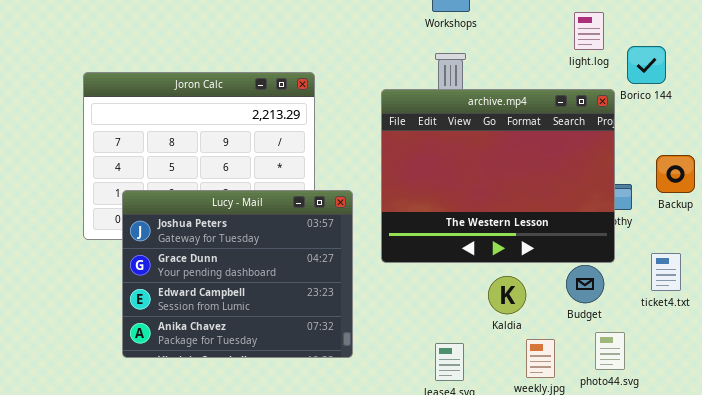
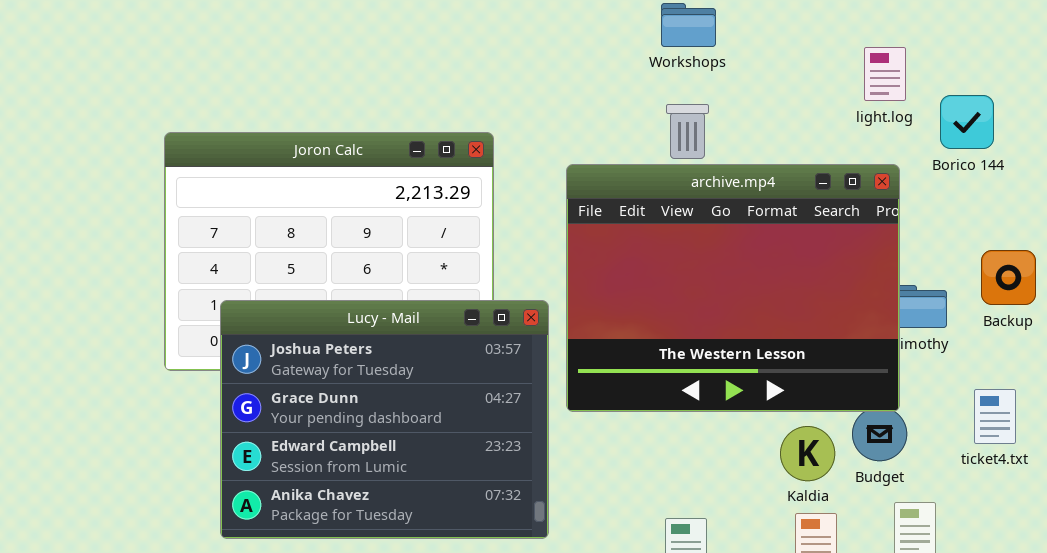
archive.mp4: [381,89,615,263] -> [566,164,900,412], moved
Kaldia: [488,276,526,314] -> [780,426,835,481], moved

